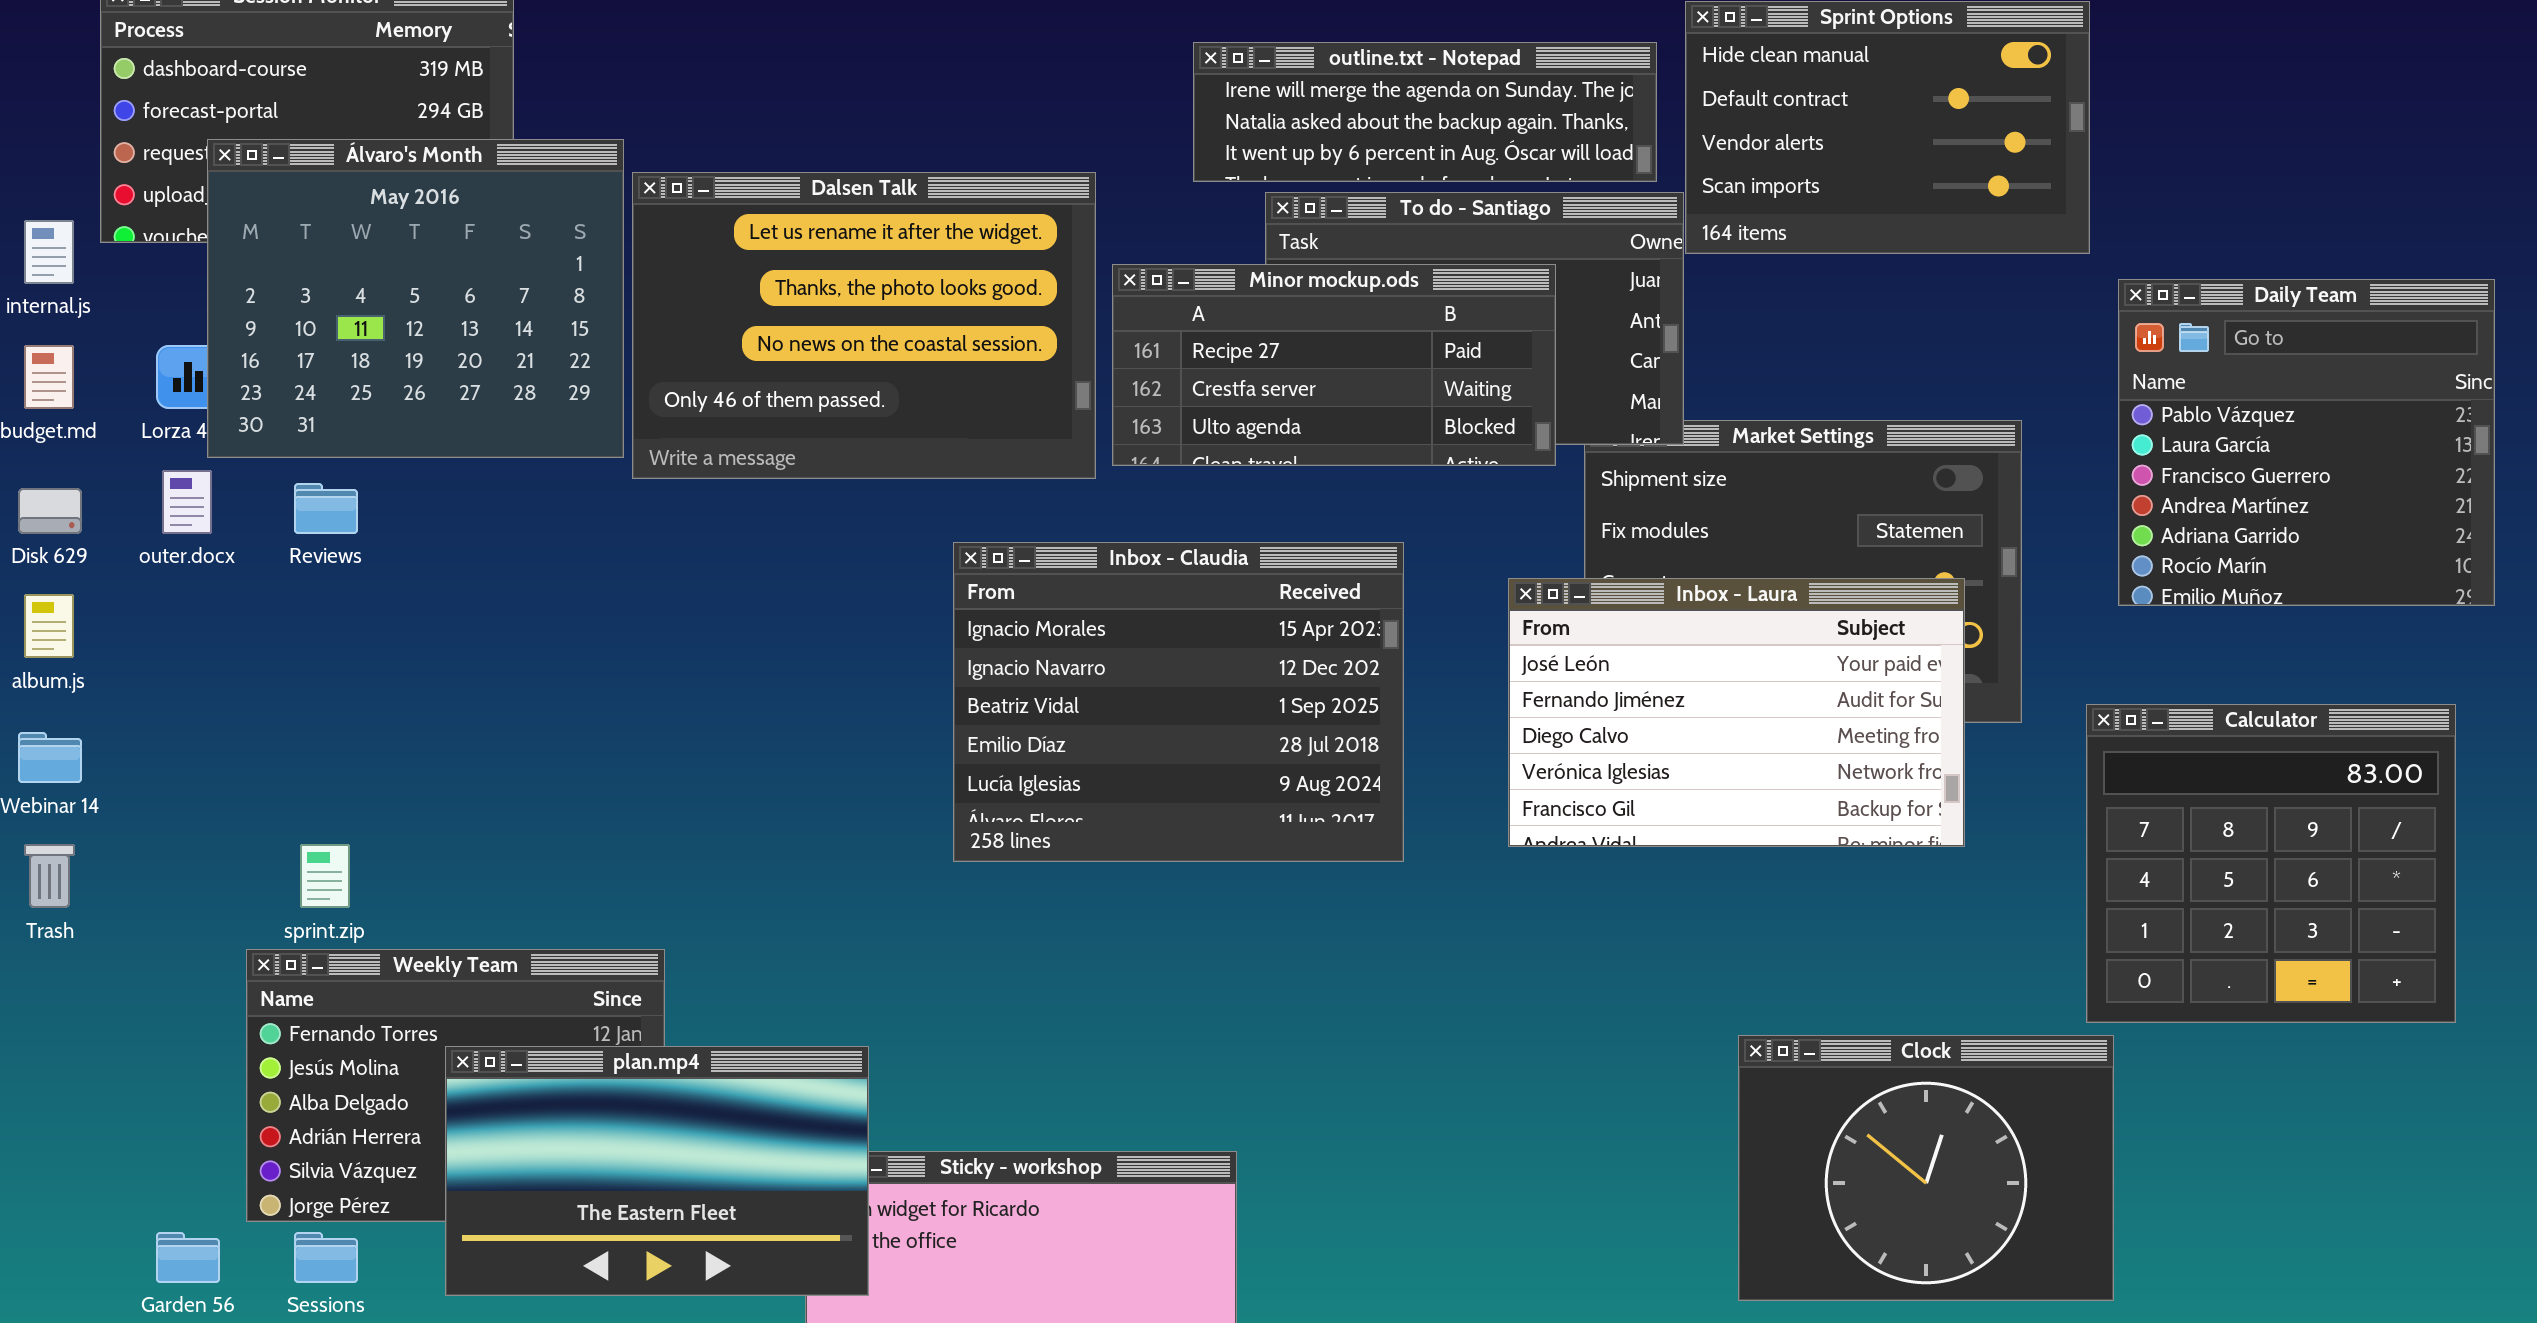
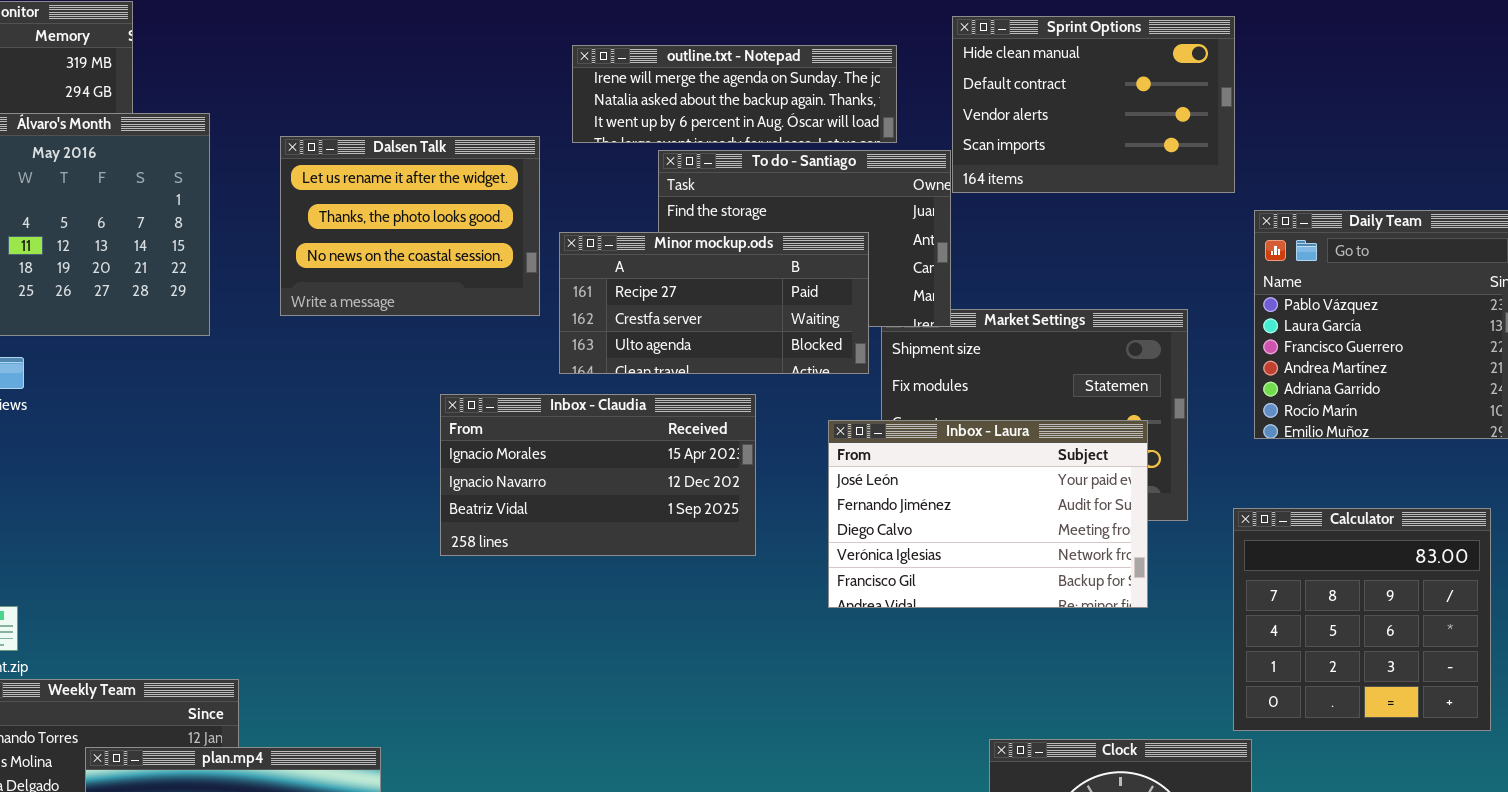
outline.txt - Notepad: [1193,42,1657,182] -> [572,45,897,143], moved
Dalsen Talk: [632,172,1096,479] -> [280,136,540,316], resized
Minor mockup.ods: [1112,264,1556,466] -> [559,232,869,374], moved
Inbox - Claudia: [953,542,1404,862] -> [440,394,756,556], resized

